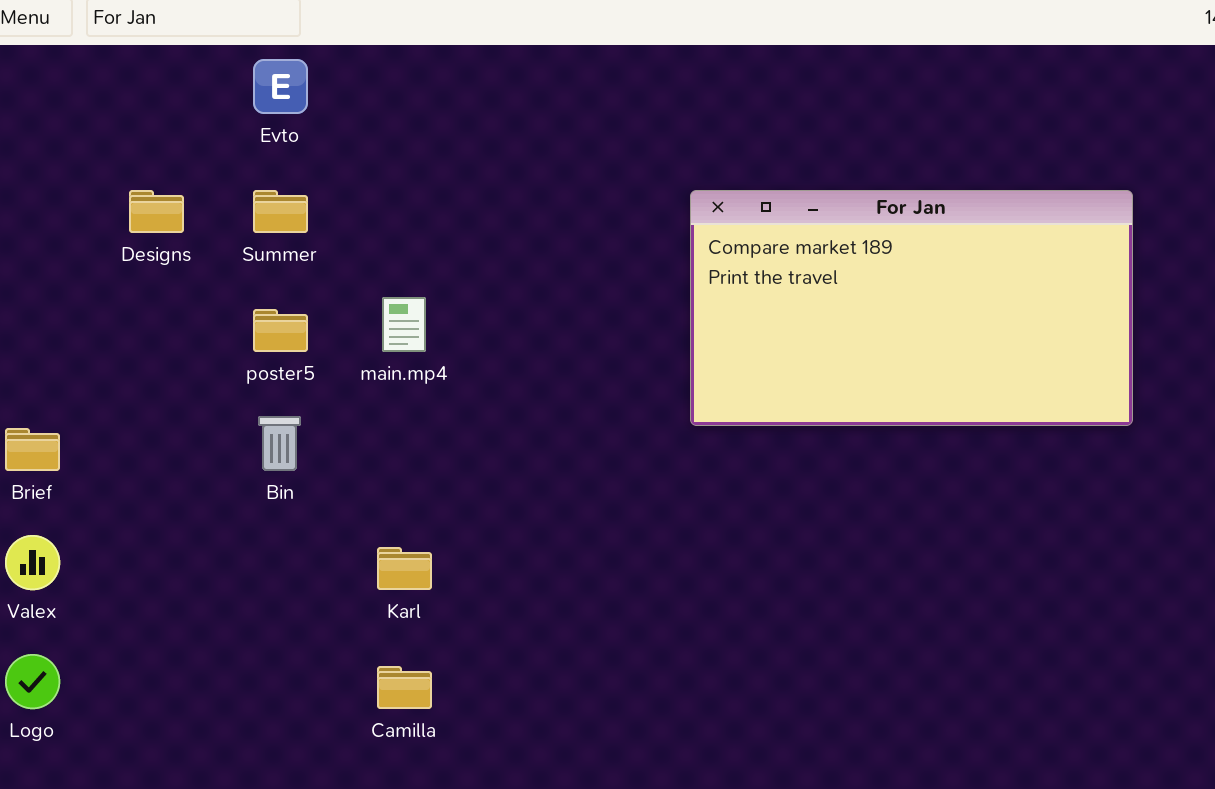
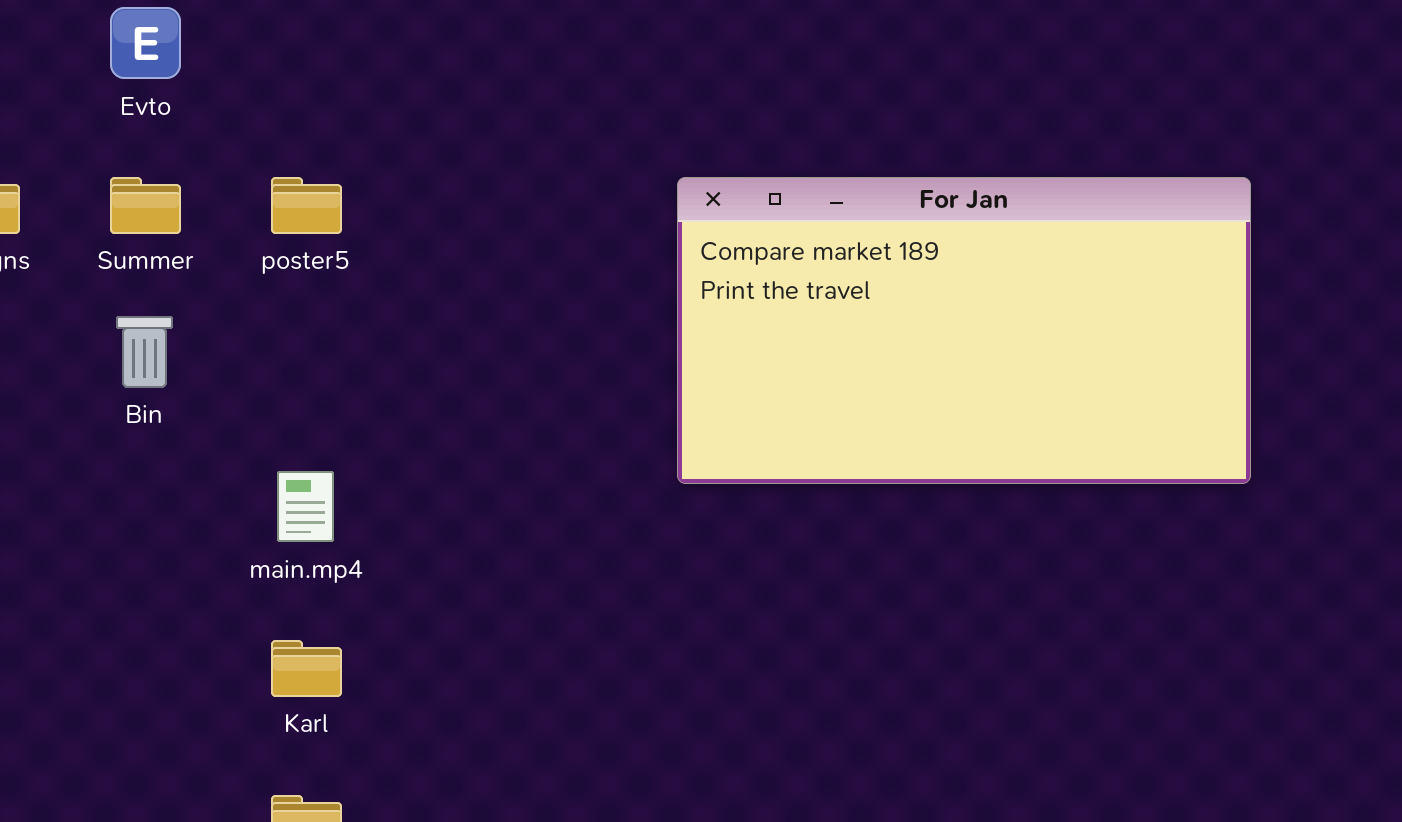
main.mp4: [382,297,426,352] -> [277,471,334,542], moved
poster5: [253,309,308,352] -> [271,177,342,234], moved
Bin: [258,416,301,471] -> [116,316,173,388], moved

